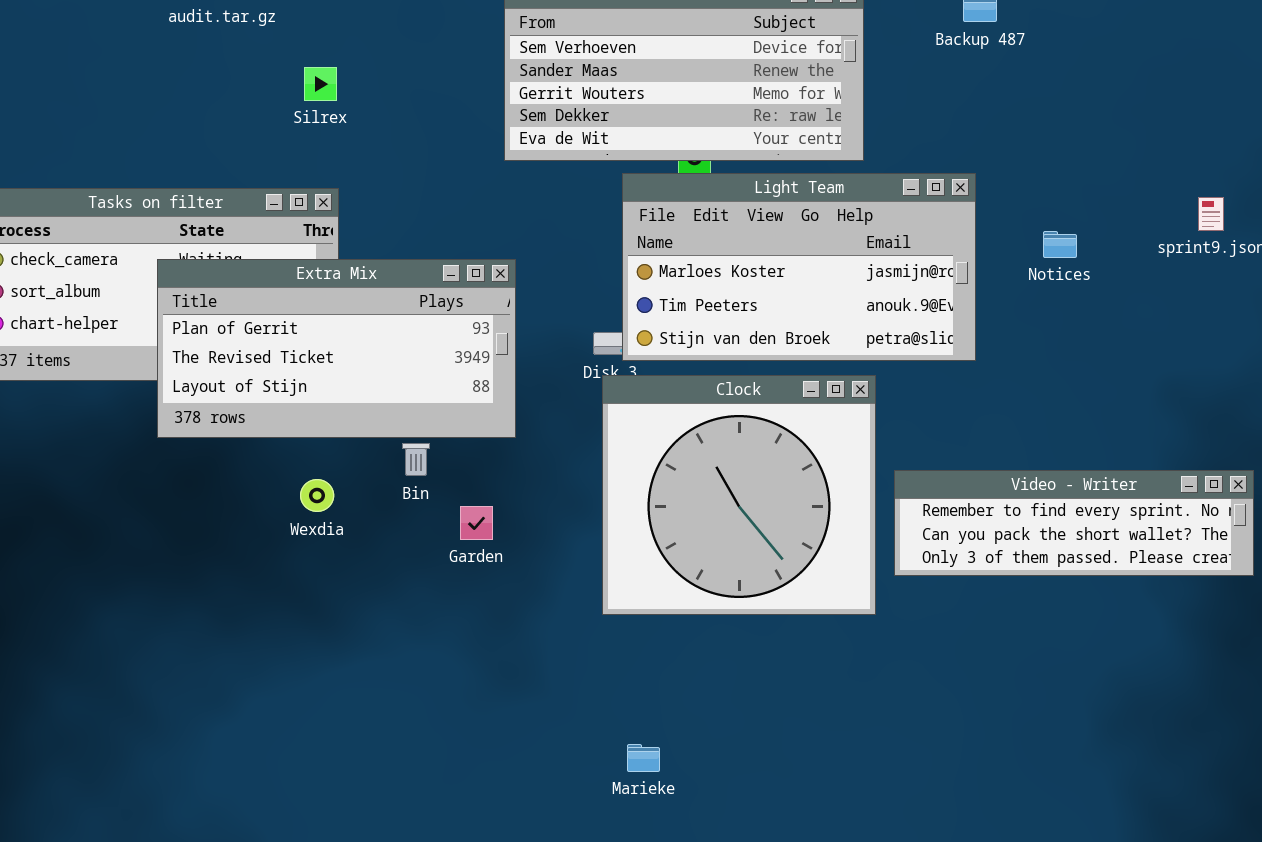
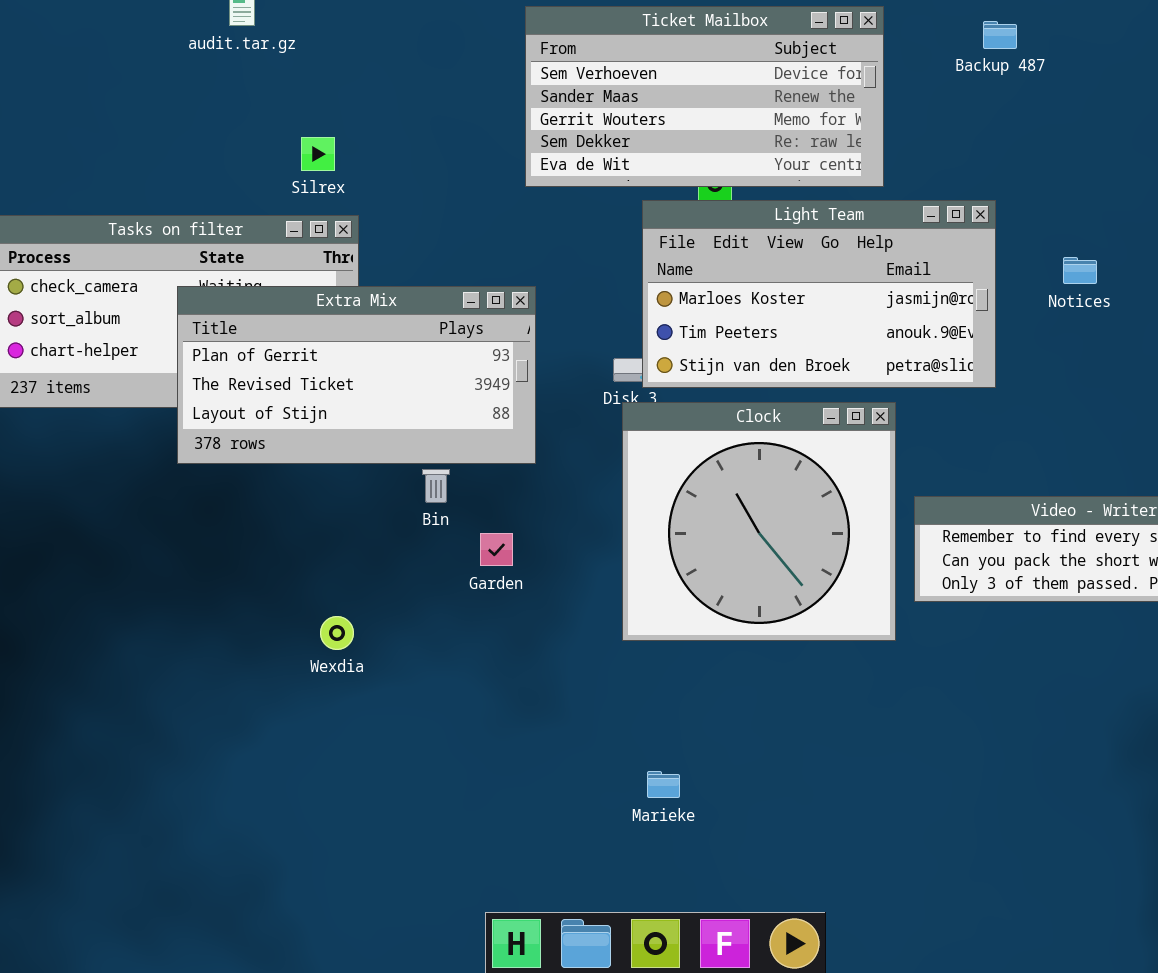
Silrex: [304,67,337,101] -> [301,137,335,171], moved
Wexdia: [300,479,334,512] -> [320,616,354,650], moved

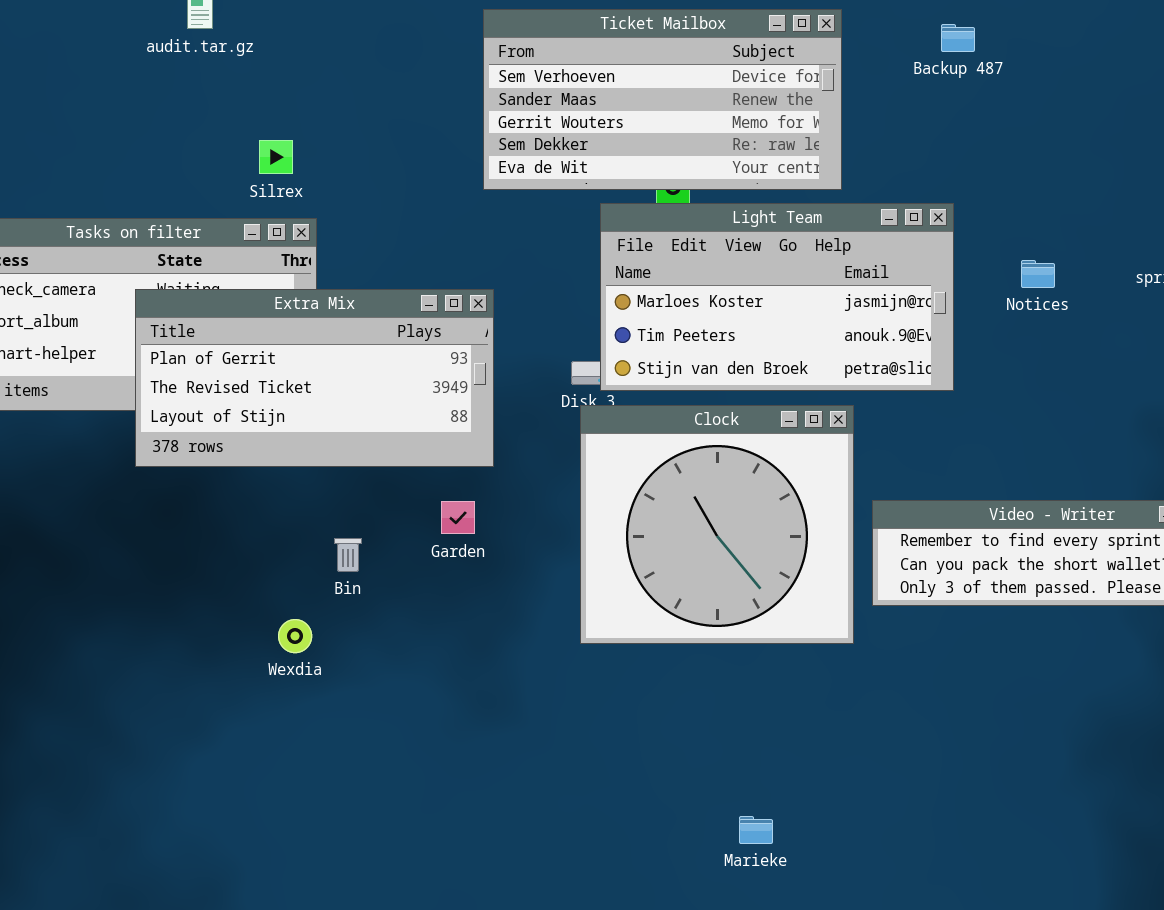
Bin: [422,469,450,503] -> [334,538,362,572], moved
Garden: [480,533,513,566] -> [441,501,475,534], moved
Marieke: [647,771,680,798] -> [739,816,773,844], moved

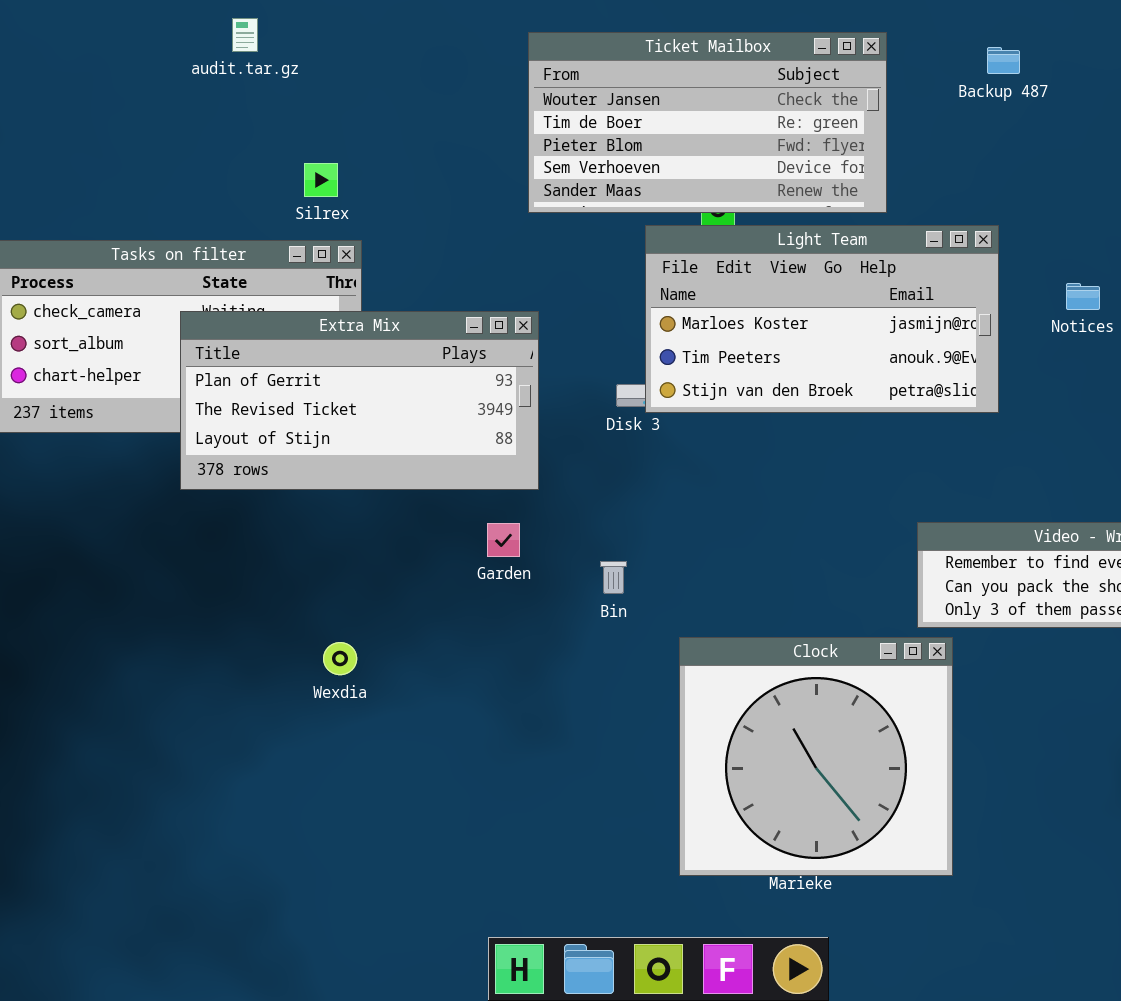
Ticket Mailbox: [483,9,842,190] -> [528,32,887,213], scrolled up 3 rows
Clock: [580,405,854,644] -> [679,637,953,876], moved
Bin: [334,538,362,572] -> [600,561,627,594], moved

